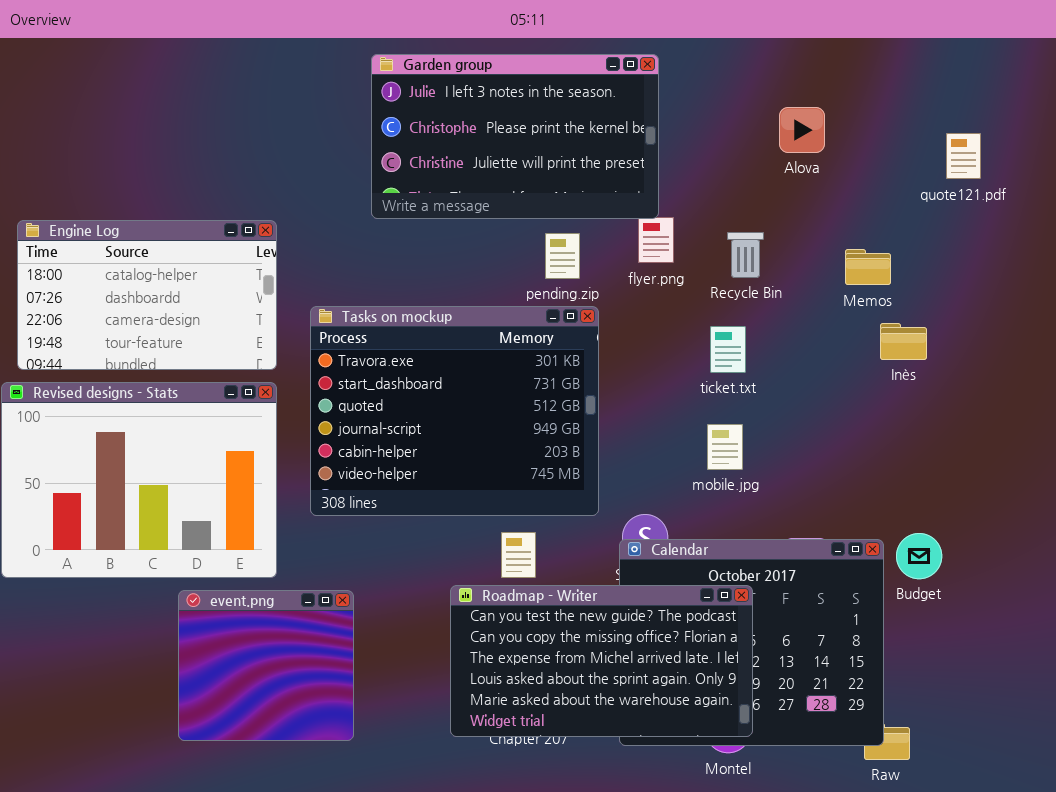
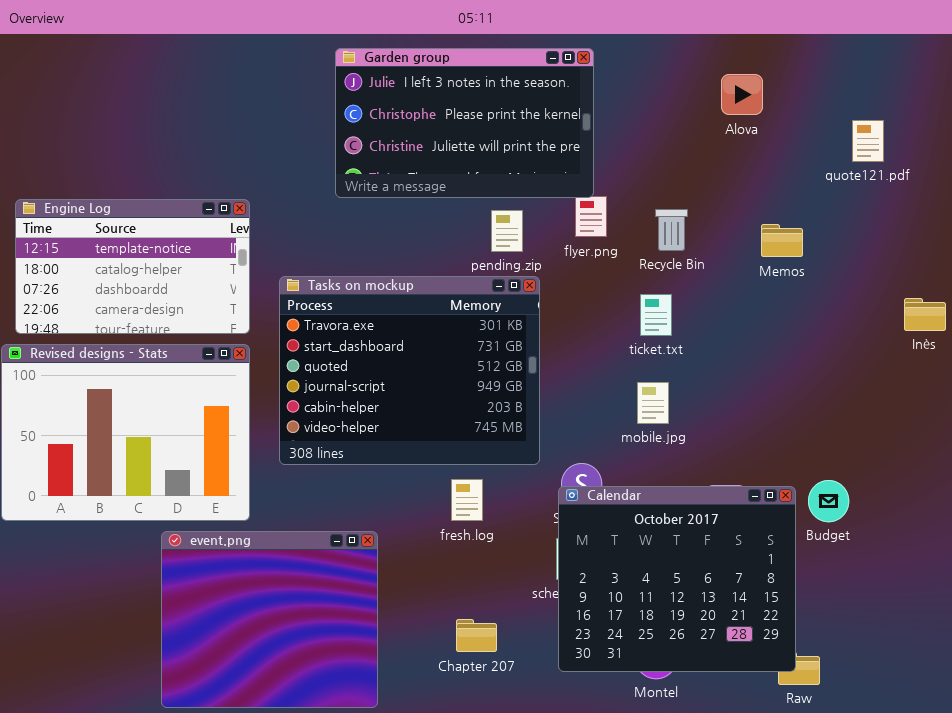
Alova: [779,107,825,153] -> [721,74,763,115], moved
Engine Log: [17,220,277,370] -> [15,199,250,334], scrolled up 1 row
Inès: [880,323,927,360] -> [904,298,946,331], moved
Roadmap - Writer: [450,585,753,737] -> none, closed
event.png: [178,590,354,741] -> [161,531,378,708], resized

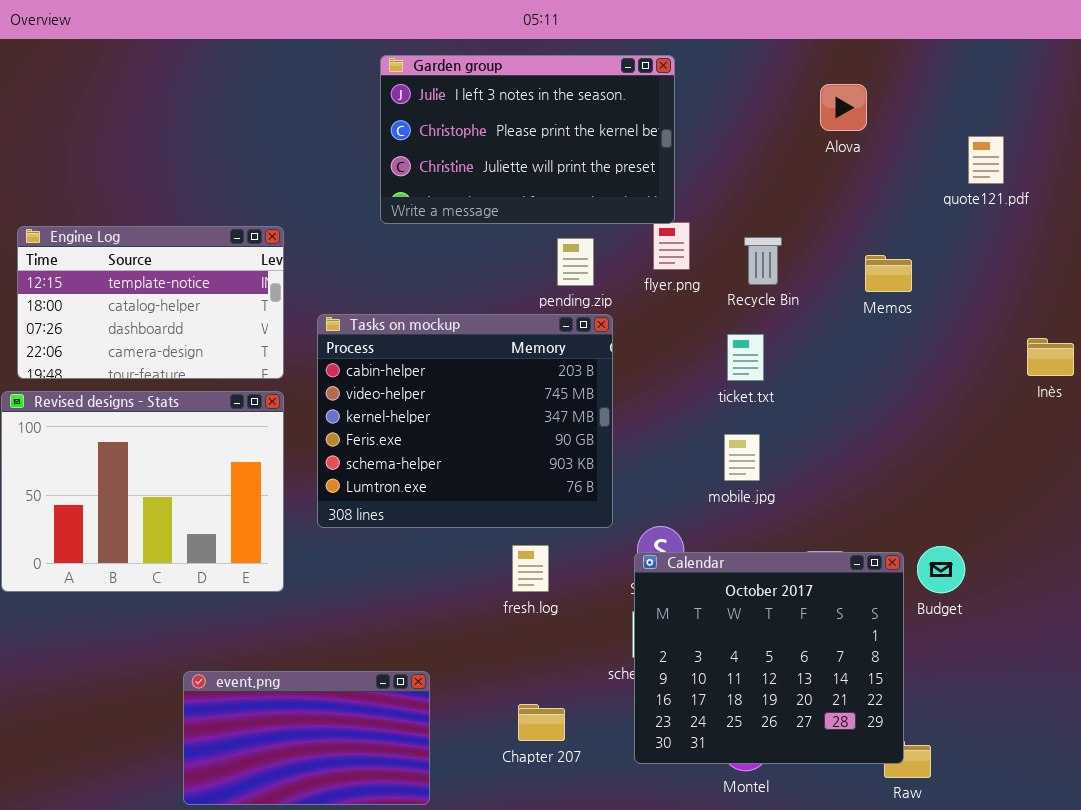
Tasks on mockup: [279,276,540,465] -> [317,314,613,528], scrolled down 4 rows
event.png: [161,531,378,708] -> [183,671,430,805], resized

